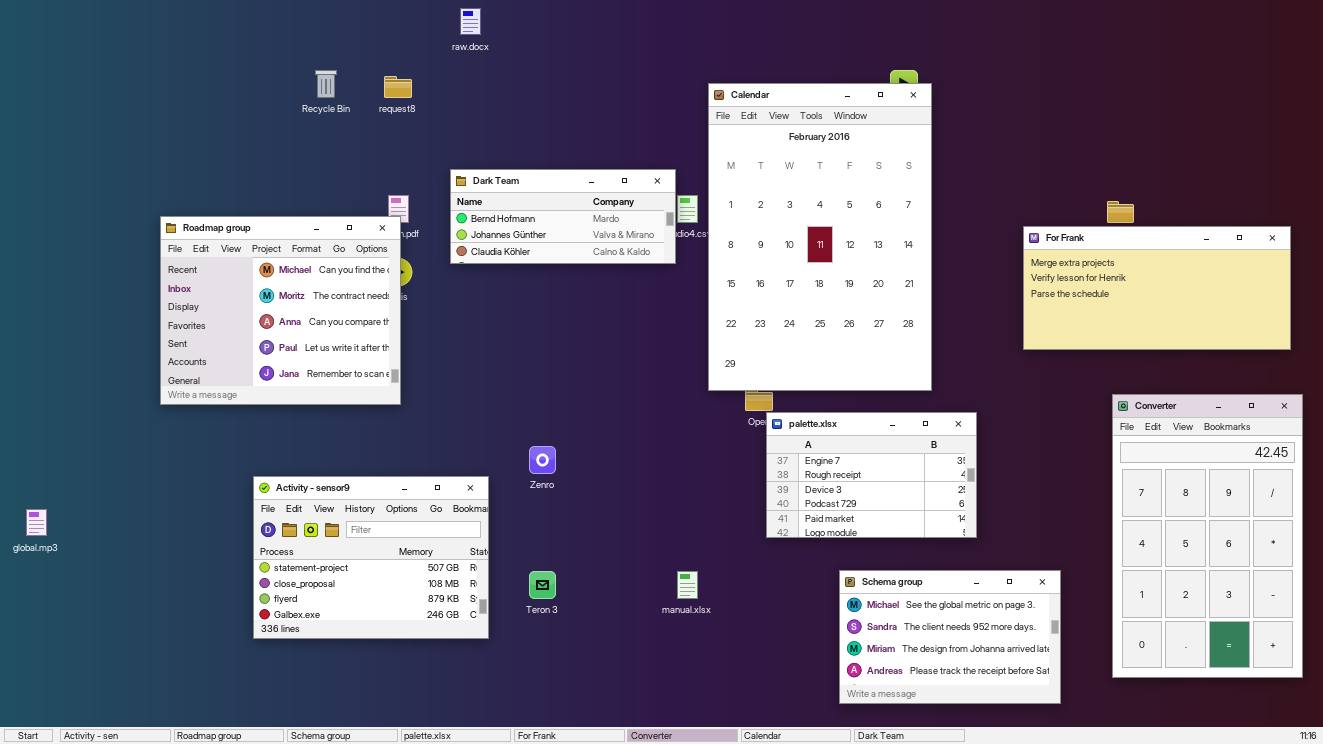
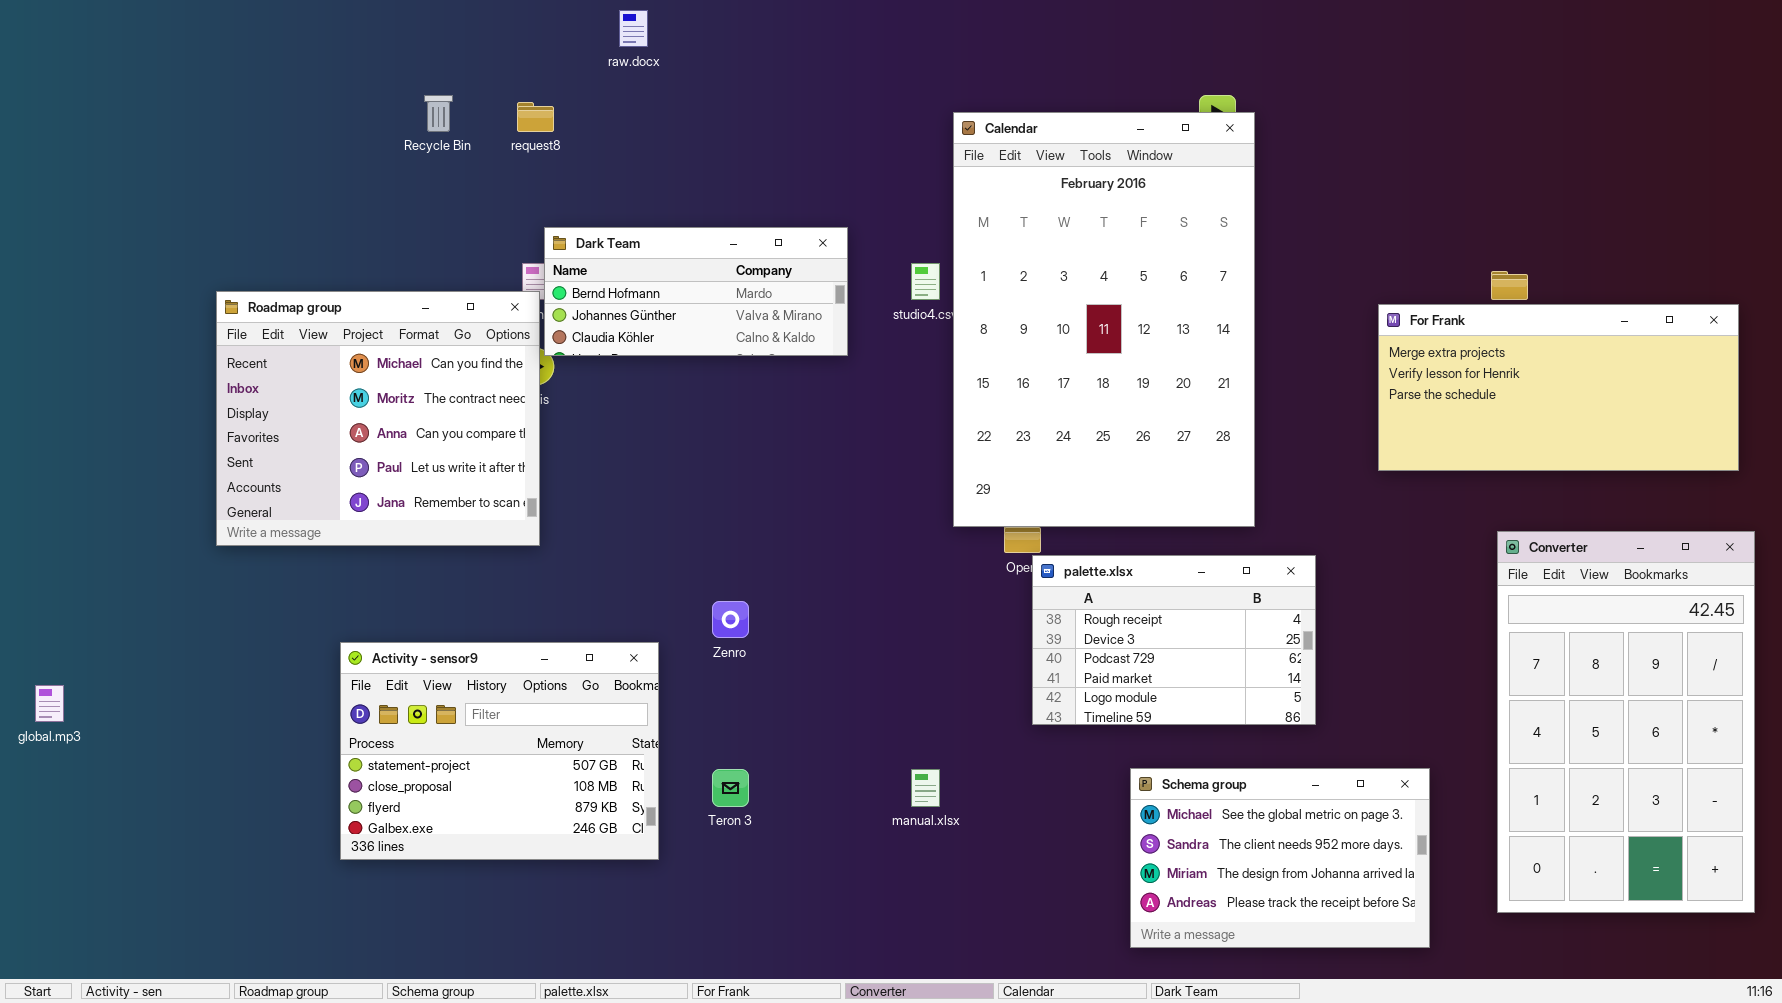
Dark Team: [450,169,676,264] -> [544,227,848,356], moved
palette.xlsx: [766,412,977,538] -> [1032,555,1316,725], scrolled down 1 row

